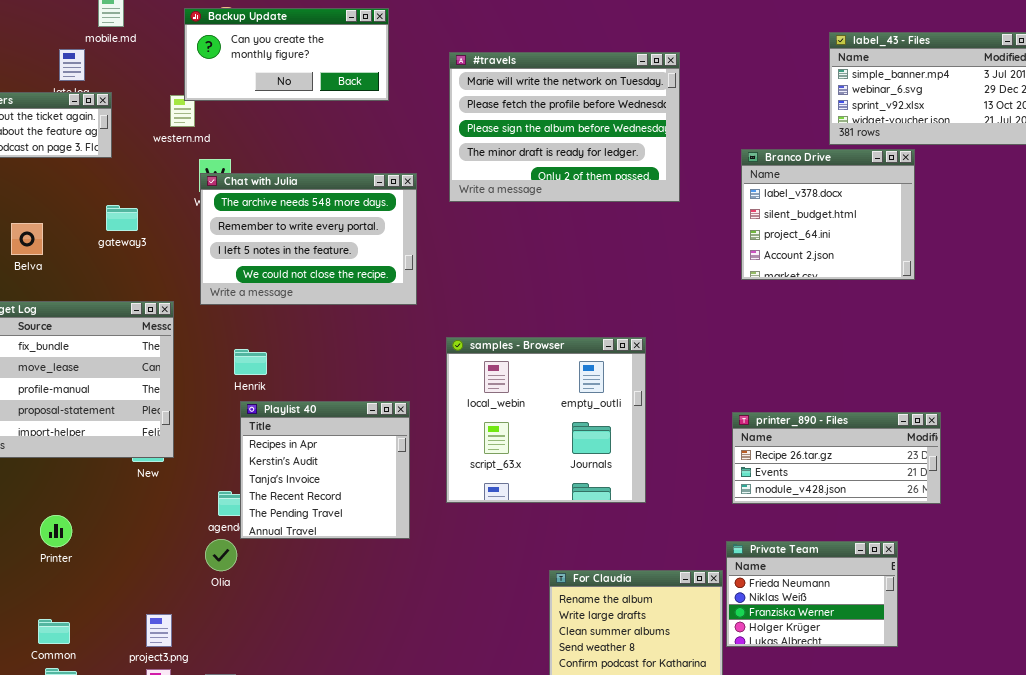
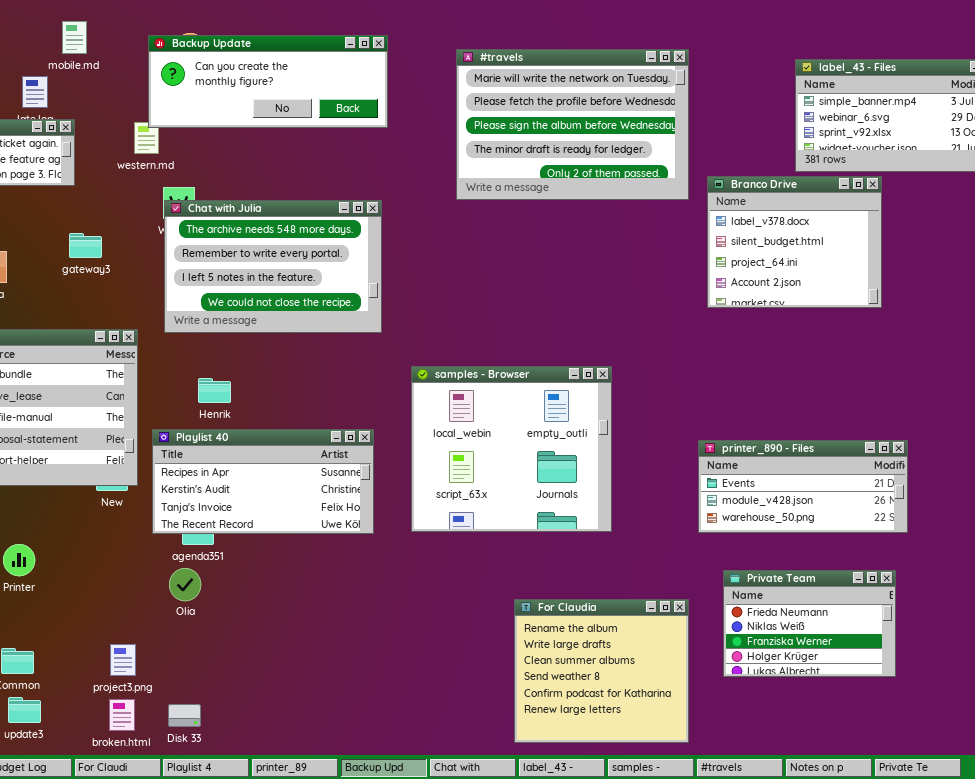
Backup Update: [184,8,389,101] -> [148,35,388,128], resized
#travels: [449,52,680,202] -> [456,49,689,200], moved
Playlist 40: [240,401,410,539] -> [152,429,374,534], resized
printer_890 - Files: [732,412,941,504] -> [698,440,908,533], scrolled down 1 row
Private Team: [726,541,898,647] -> [723,570,896,677], moved

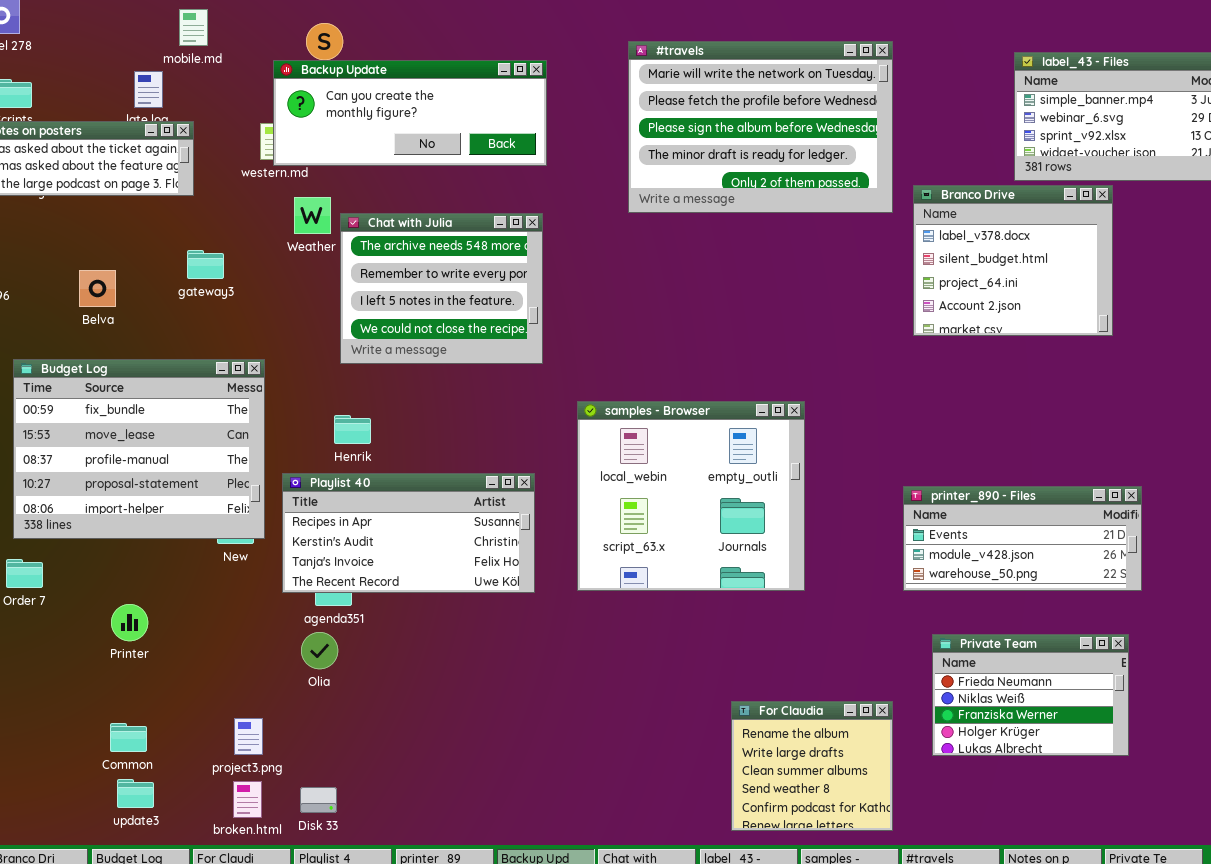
Backup Update: [148,35,388,128] -> [273,60,547,166], moved
Chat with Julia: [164,200,382,333] -> [340,213,543,364], resized
For Claudia: [514,599,689,743] -> [731,701,893,831], resized

